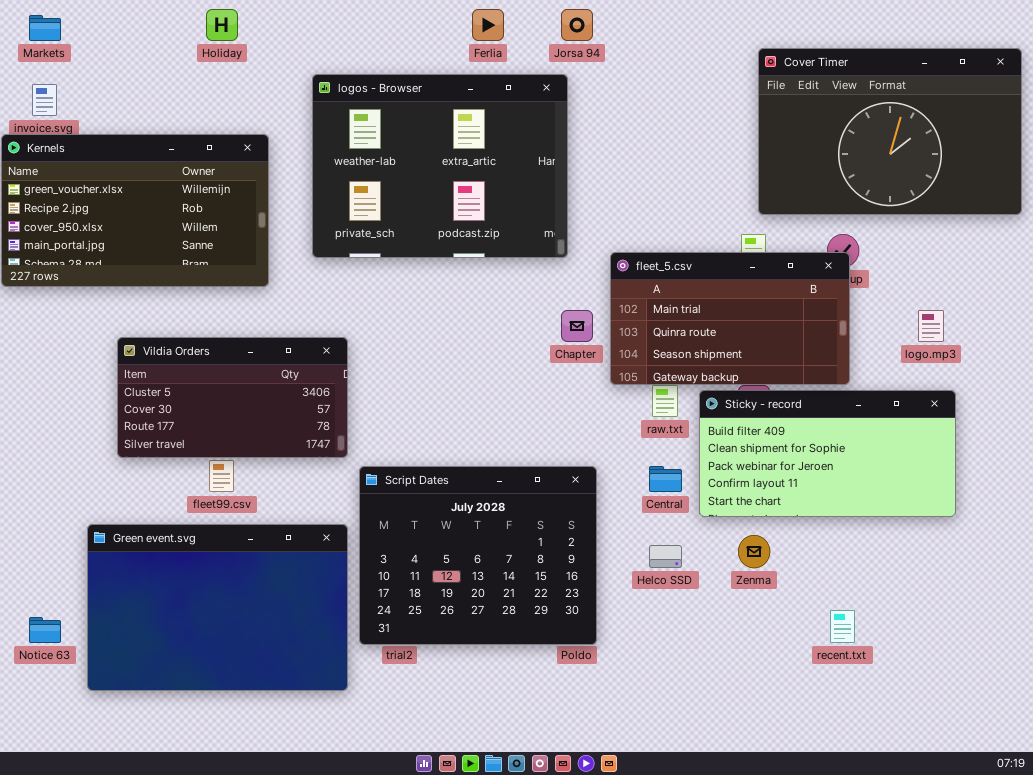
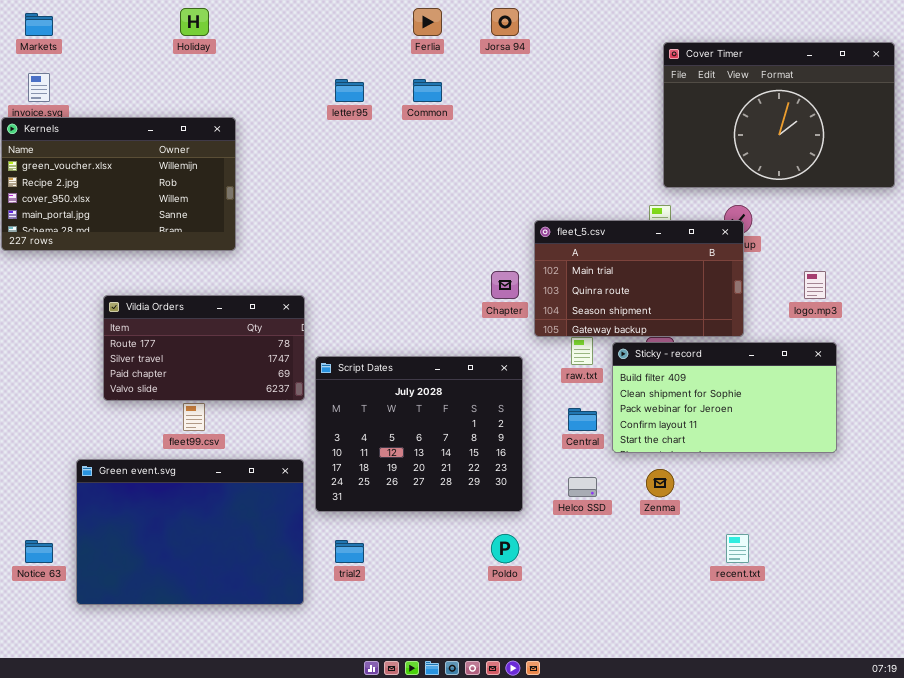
logos - Browser: [312,74,568,258] -> none, closed
Vildia Orders: [117,337,348,458] -> [103,295,305,401], scrolled down 2 rows
Script Dates: [359,466,597,645] -> [315,356,523,512], moved

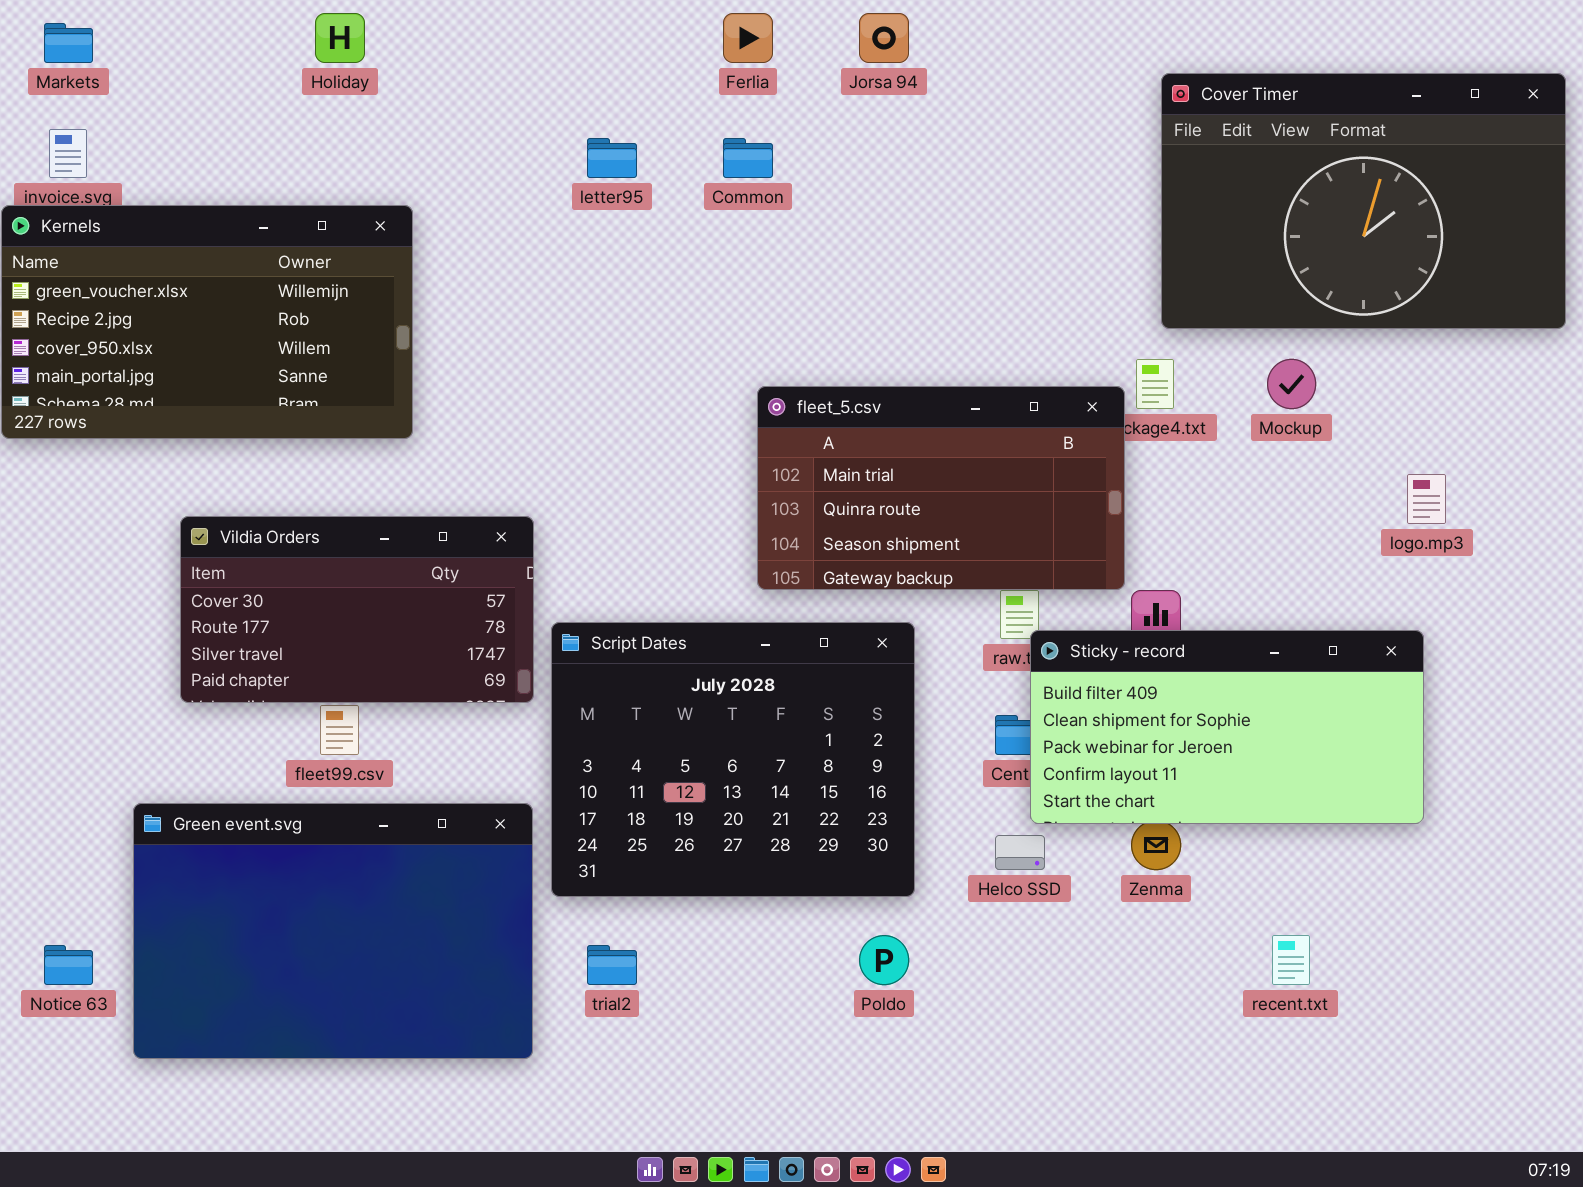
fleet_5.csv: [534,220,744,337] -> [757,386,1125,590], moved
Vildia Orders: [103,295,305,401] -> [180,516,534,703], scrolled up 1 row
Sticky - record: [612,342,837,453] -> [1030,630,1424,824], moved

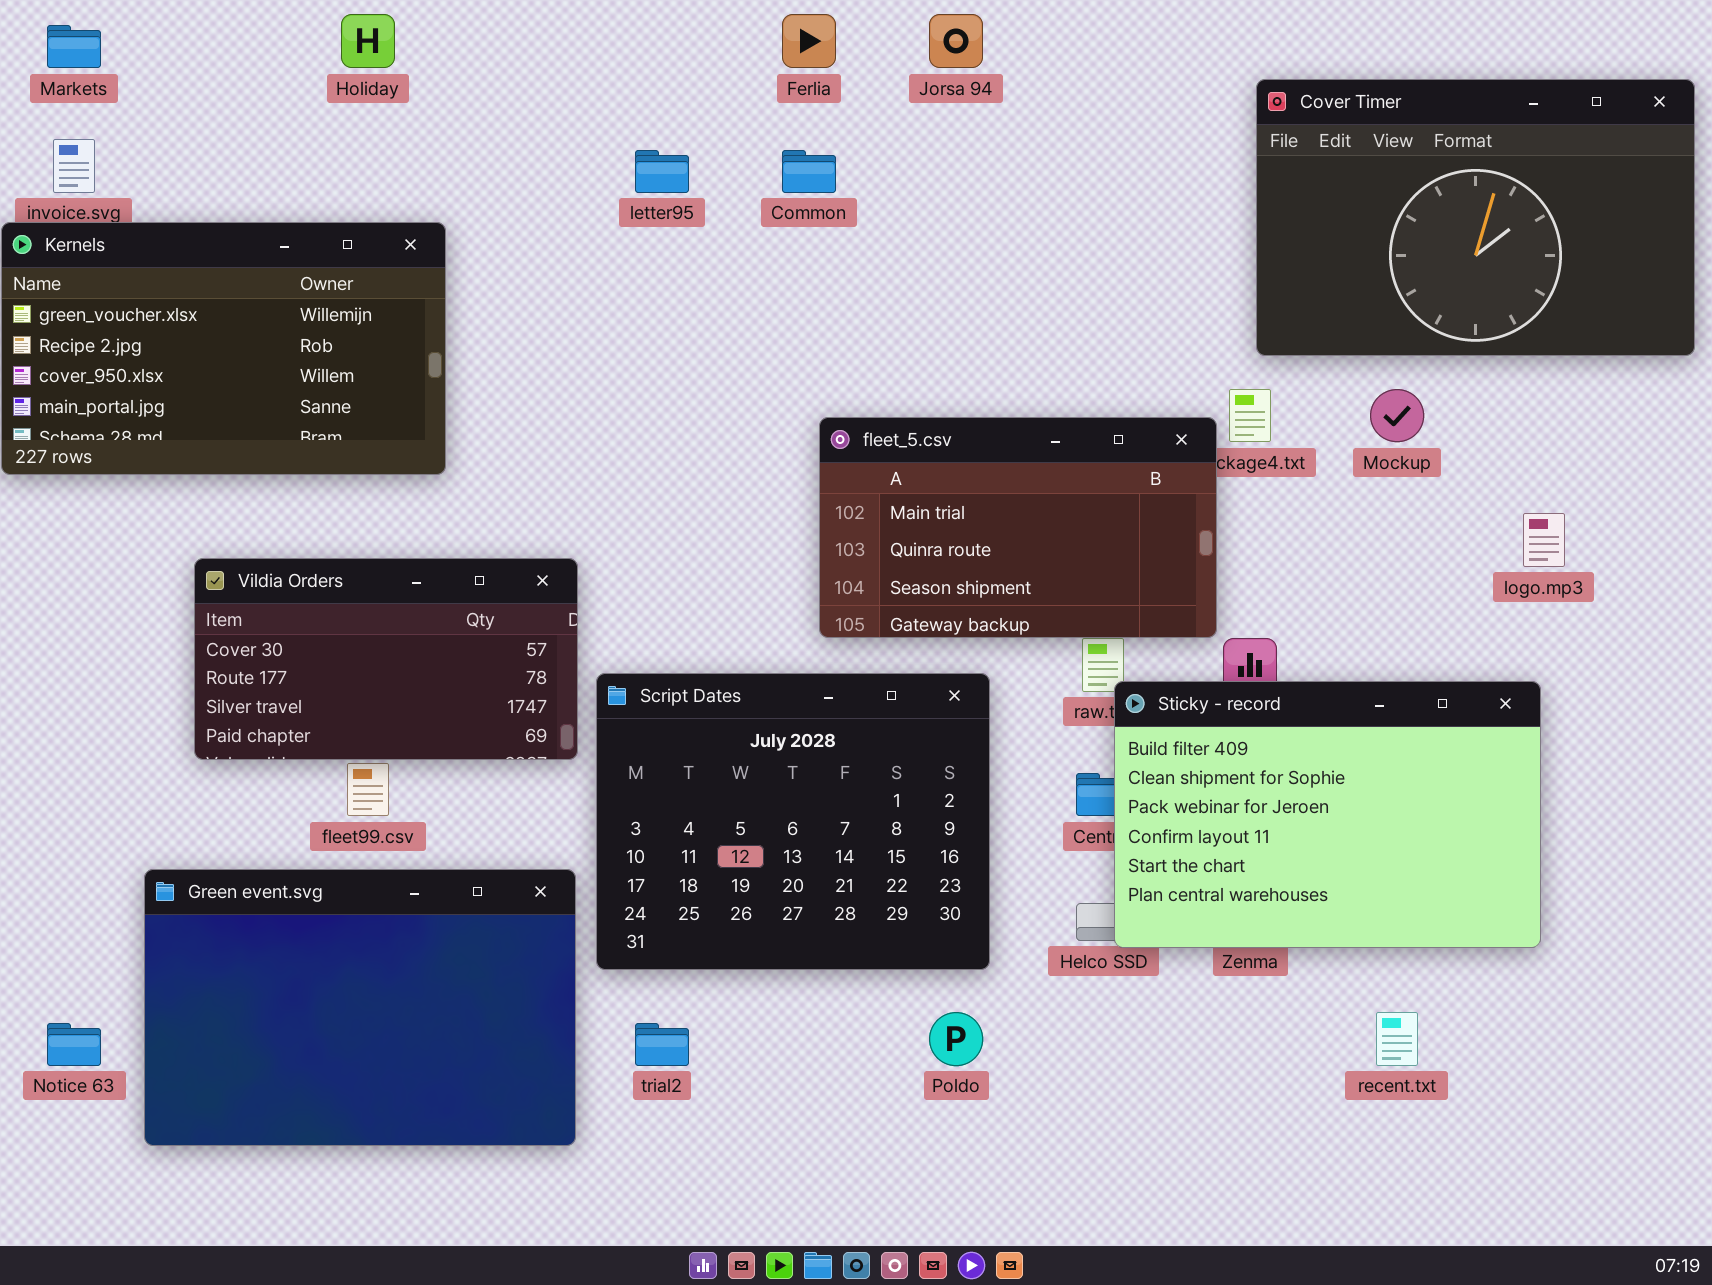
Sticky - record: [1030,630,1424,824] -> [1114,681,1541,948], resized

